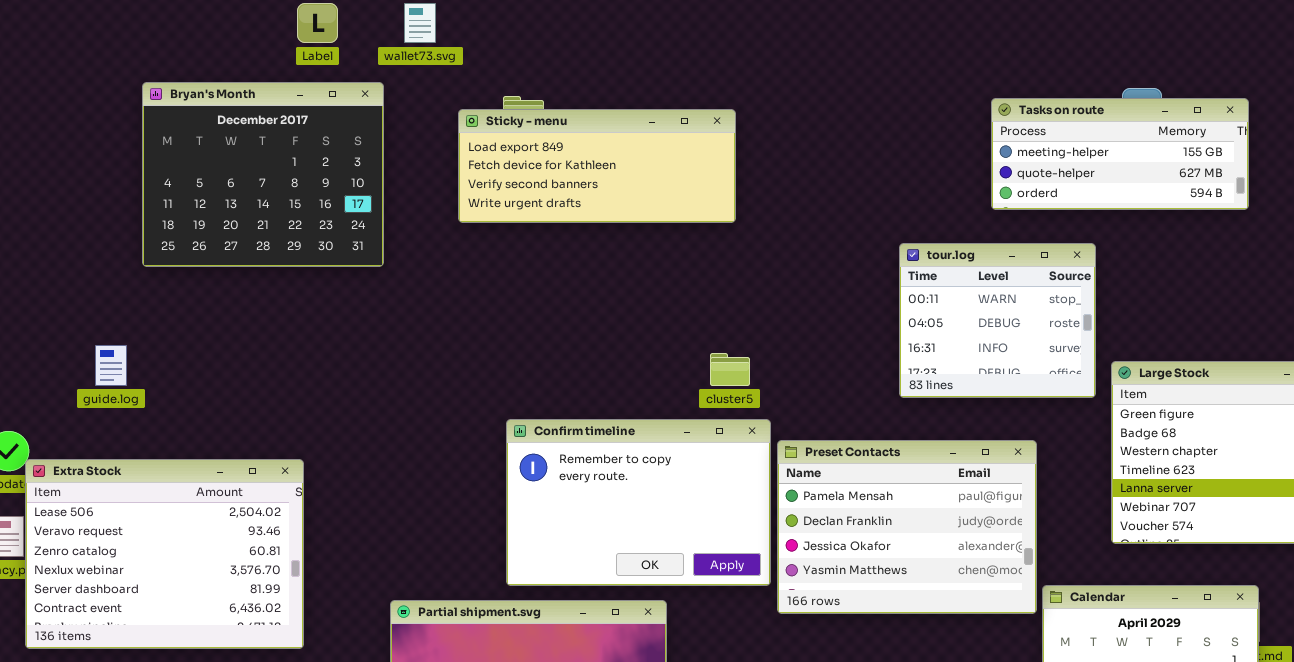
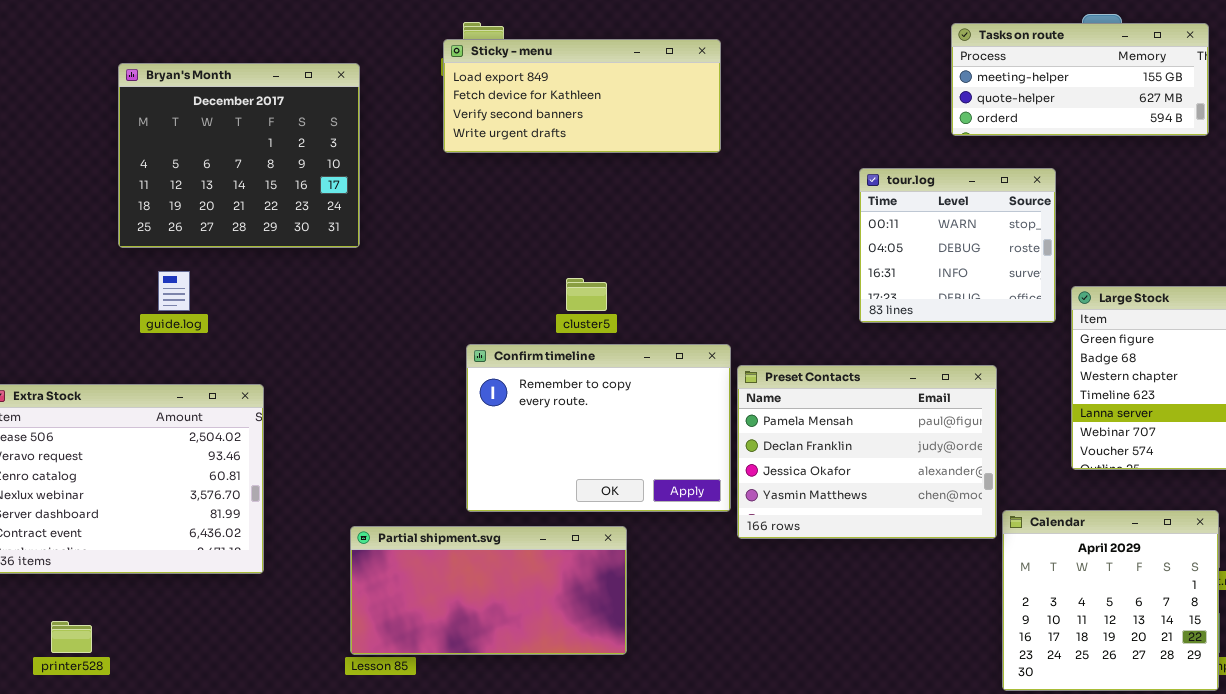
Bryan's Month: [142,82,384,267] -> [118,63,360,248], moved
Sticky - menu: [458,109,736,223] -> [443,39,721,153], moved
guide.log: [95,345,127,386] -> [158,271,190,311], moved
cluster5: [710,353,750,386] -> [566,278,607,311], moved

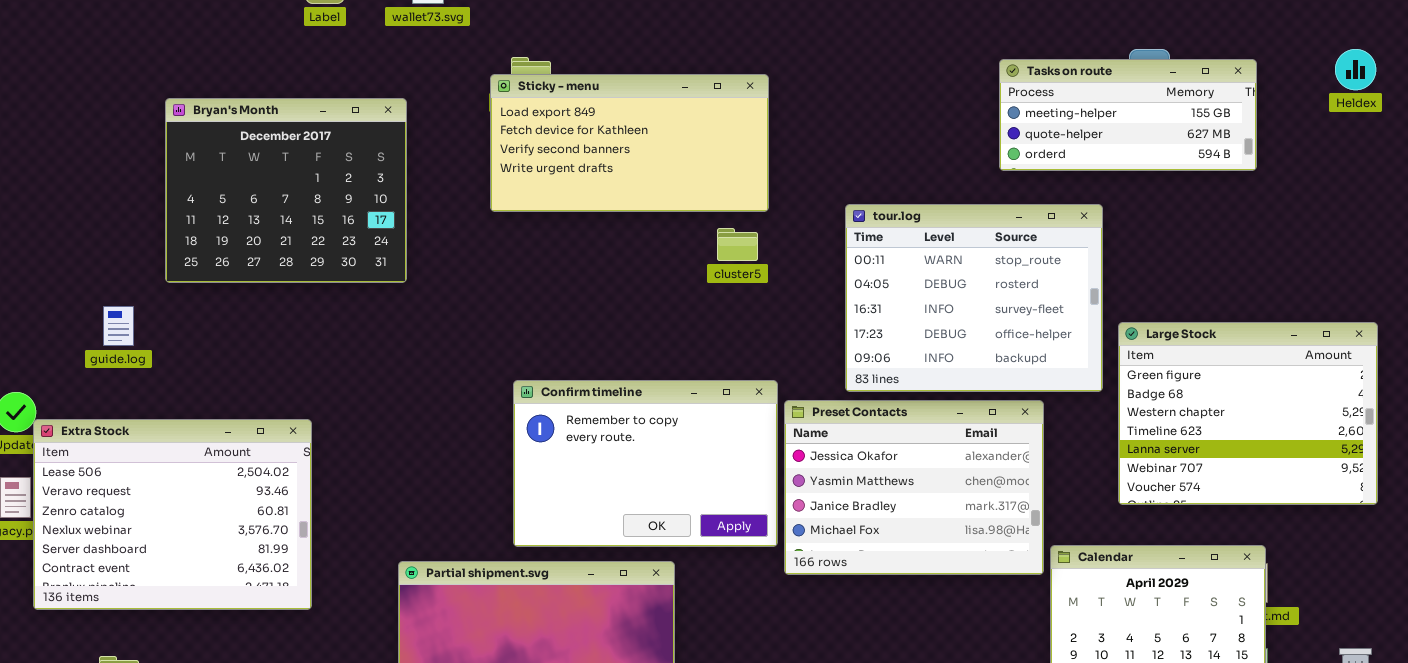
Sticky - menu: [443,39,721,153] -> [490,74,769,212], resized
tour.log: [859,168,1056,323] -> [845,204,1103,392], resized
guide.log: [158,271,190,311] -> [103,306,134,346], moved
cluster5: [566,278,607,311] -> [717,228,758,261], moved
Preset Contacts: [737,365,997,539] -> [784,400,1044,575], scrolled down 2 rows

